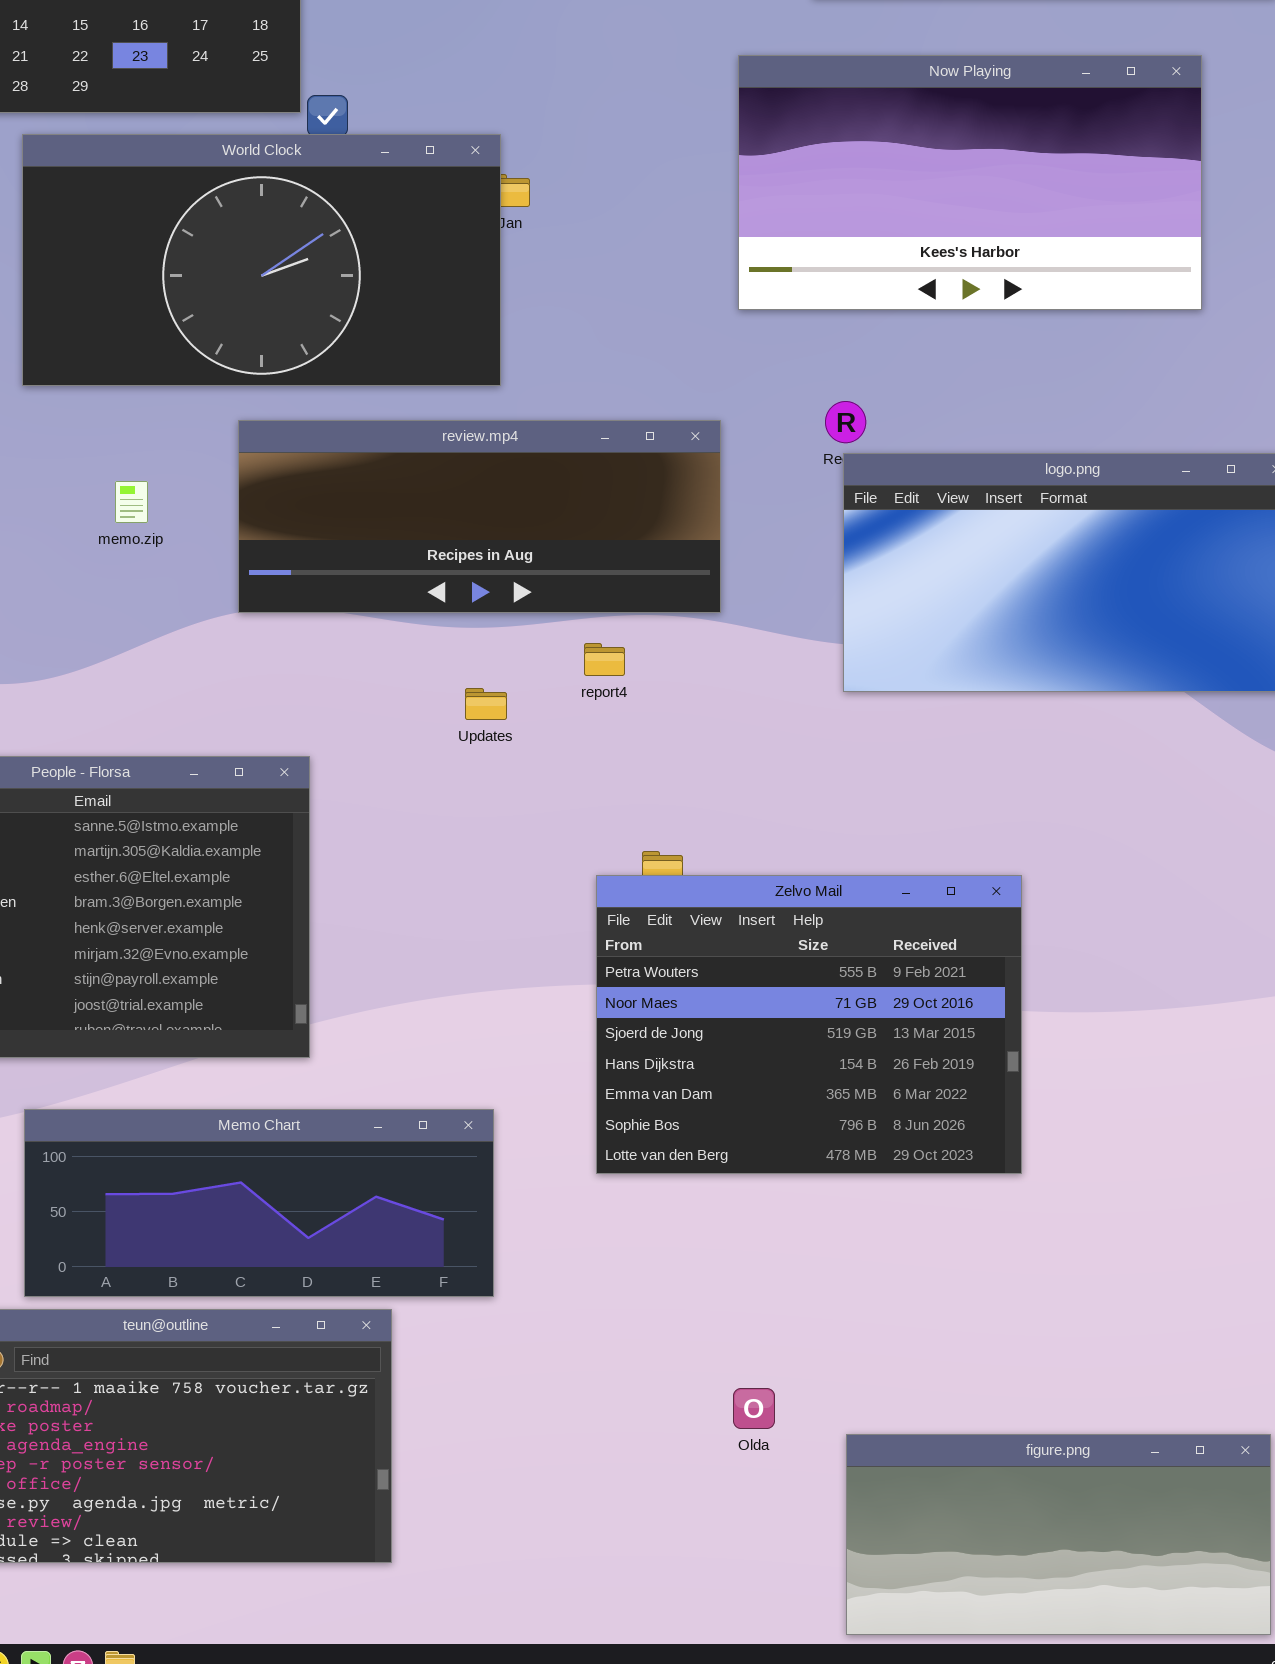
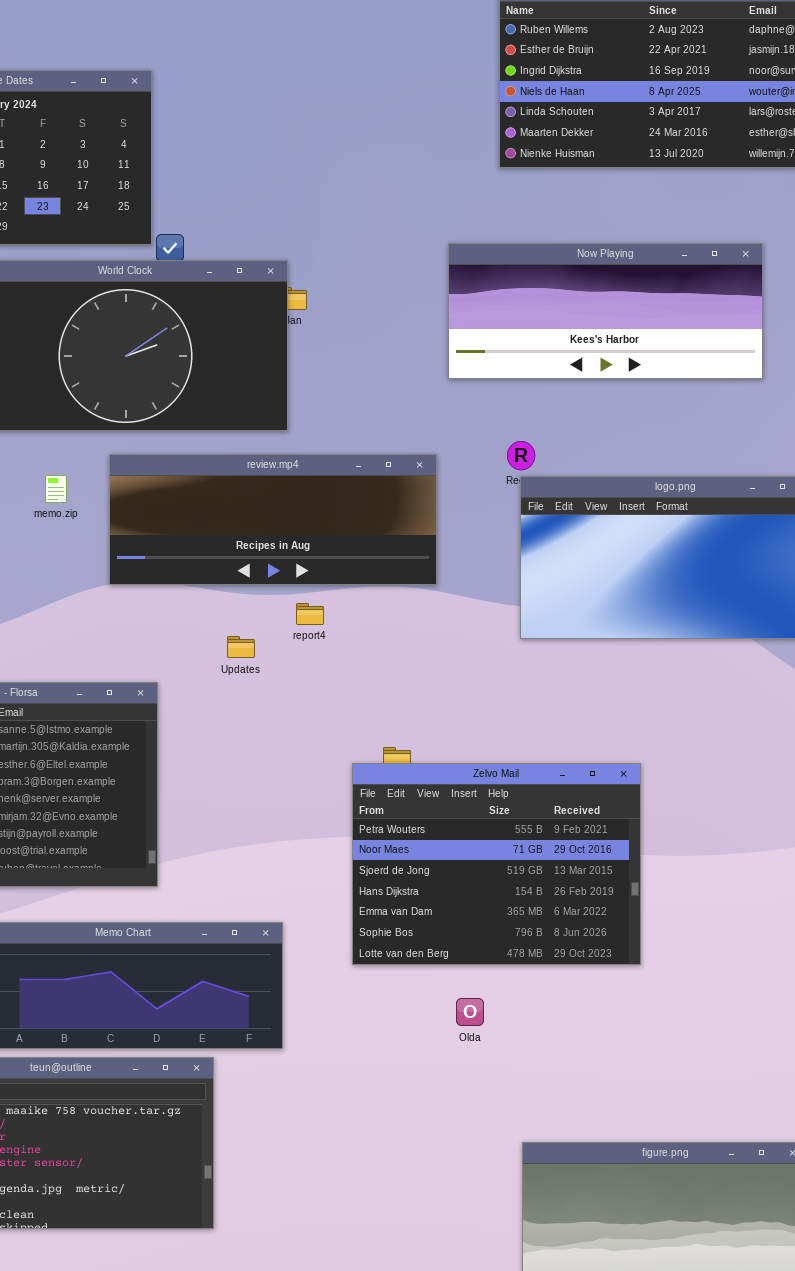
Now Playing: [738,55,1202,310] -> [448,243,763,379], resized
memo.zip: [115,481,148,523] -> [45,475,67,503], moved
report4: [584,643,625,676] -> [296,603,324,625], moved
Updates: [465,688,507,720] -> [227,636,255,658], moved
Olda: [733,1388,775,1429] -> [456,998,484,1026], moved

